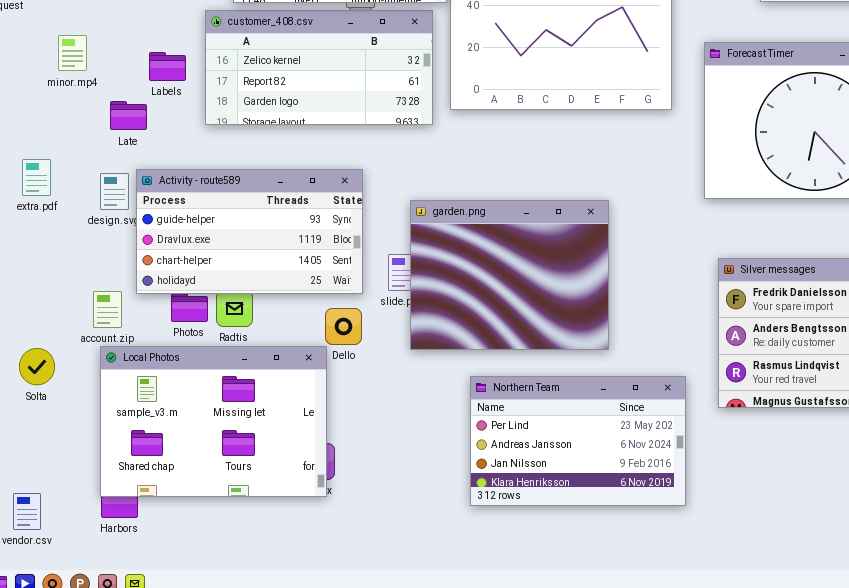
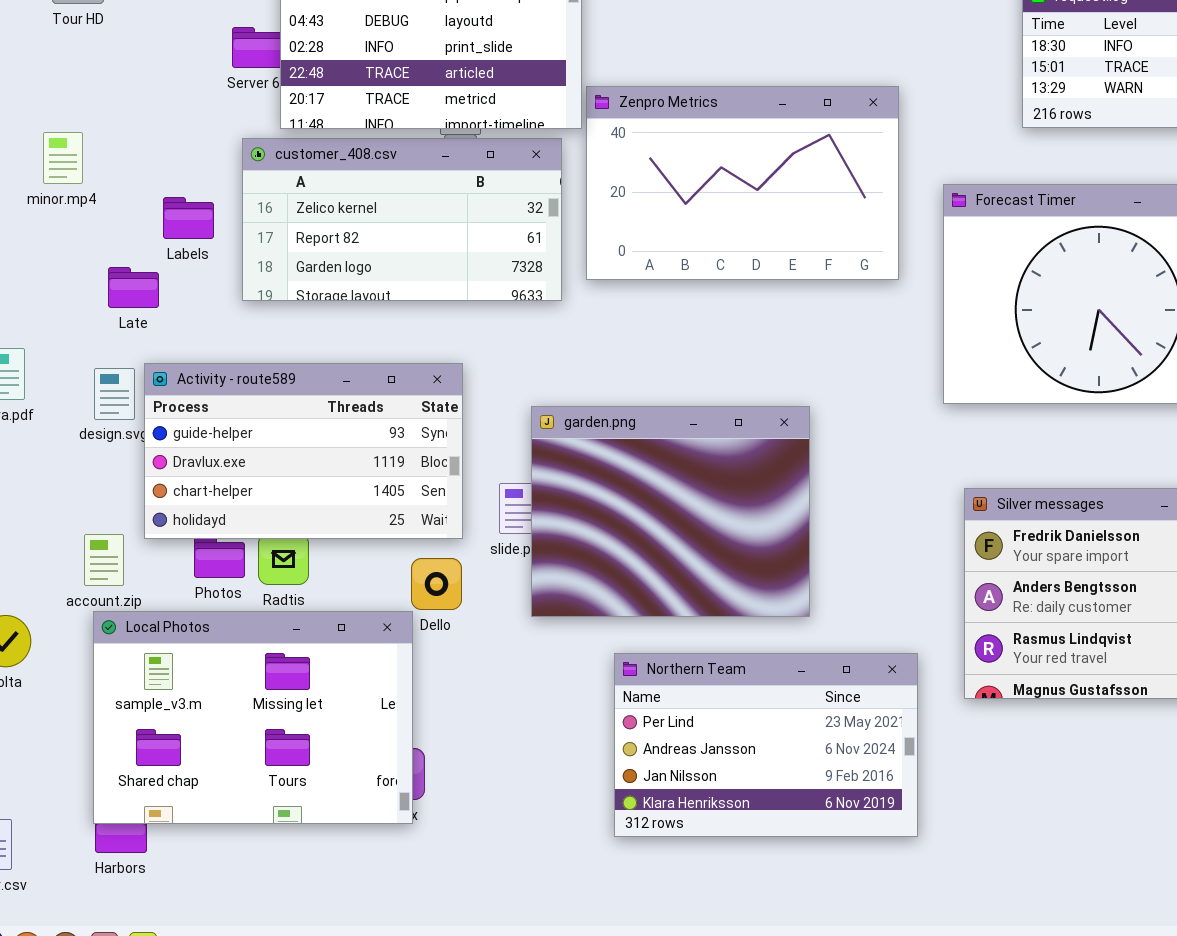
minor.mp4: [58,35,87,71] -> [43,132,83,184], moved

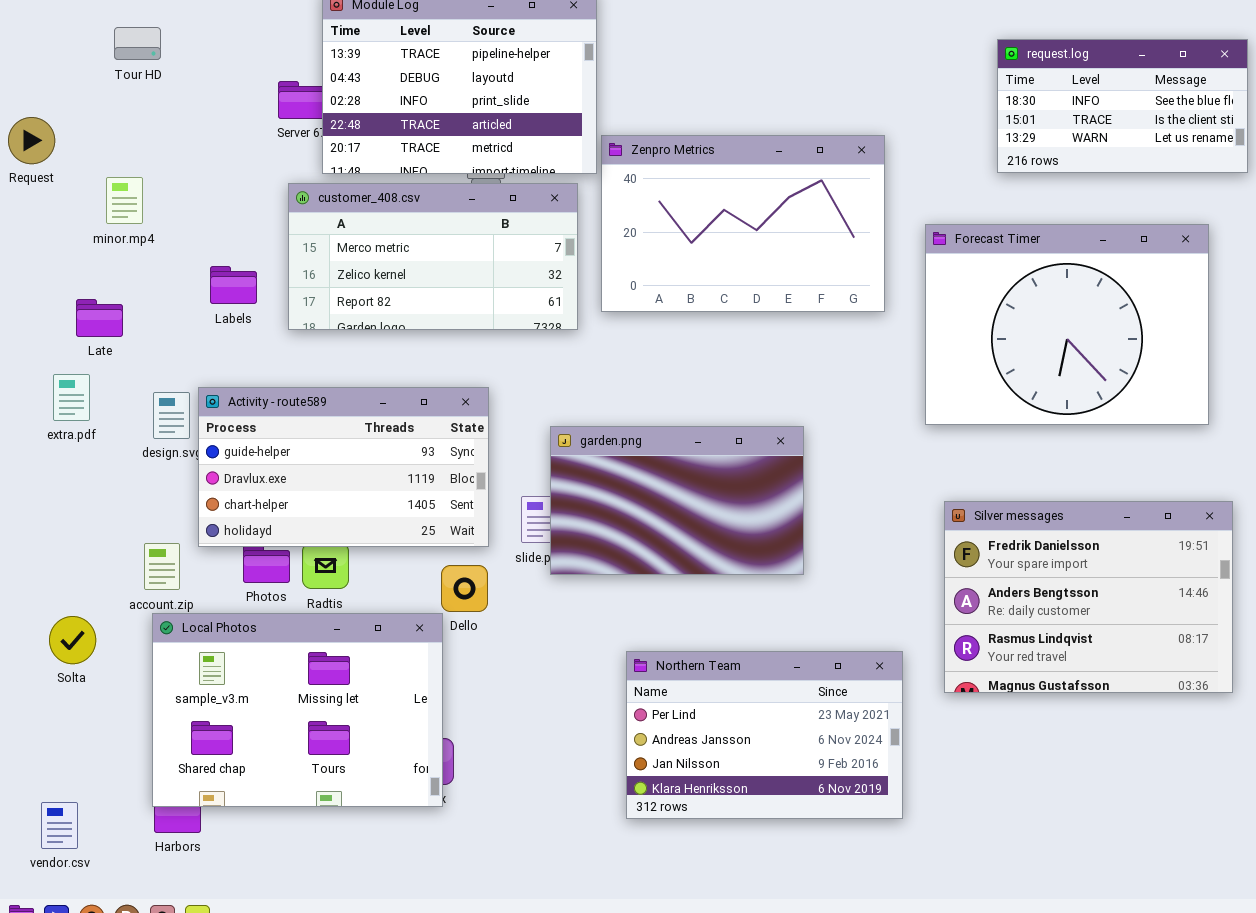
customer_408.csv: [242,138,562,301] -> [288,183,578,330], scrolled up 1 row
Labels: [163,197,214,239] -> [210,266,257,304], moved
Late: [108,267,159,308] -> [76,299,123,337], moved
garden.png: [531,406,810,617] -> [550,426,804,575], resized

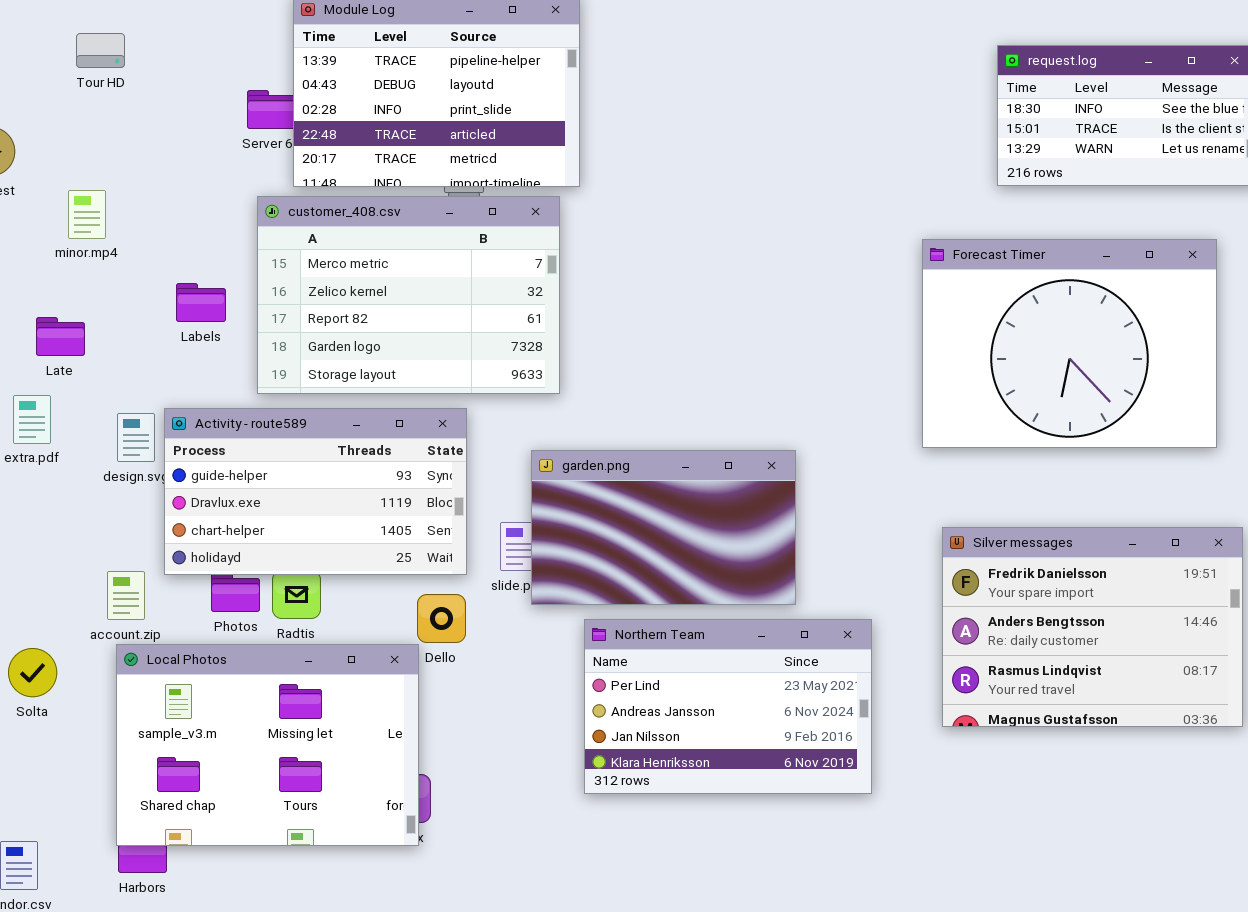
Zenpro Metrics: [601,135,885,312] -> none, closed
customer_408.csv: [288,183,578,330] -> [257,196,560,394], resized
Northern Team: [626,651,903,819] -> [584,619,872,794], moved

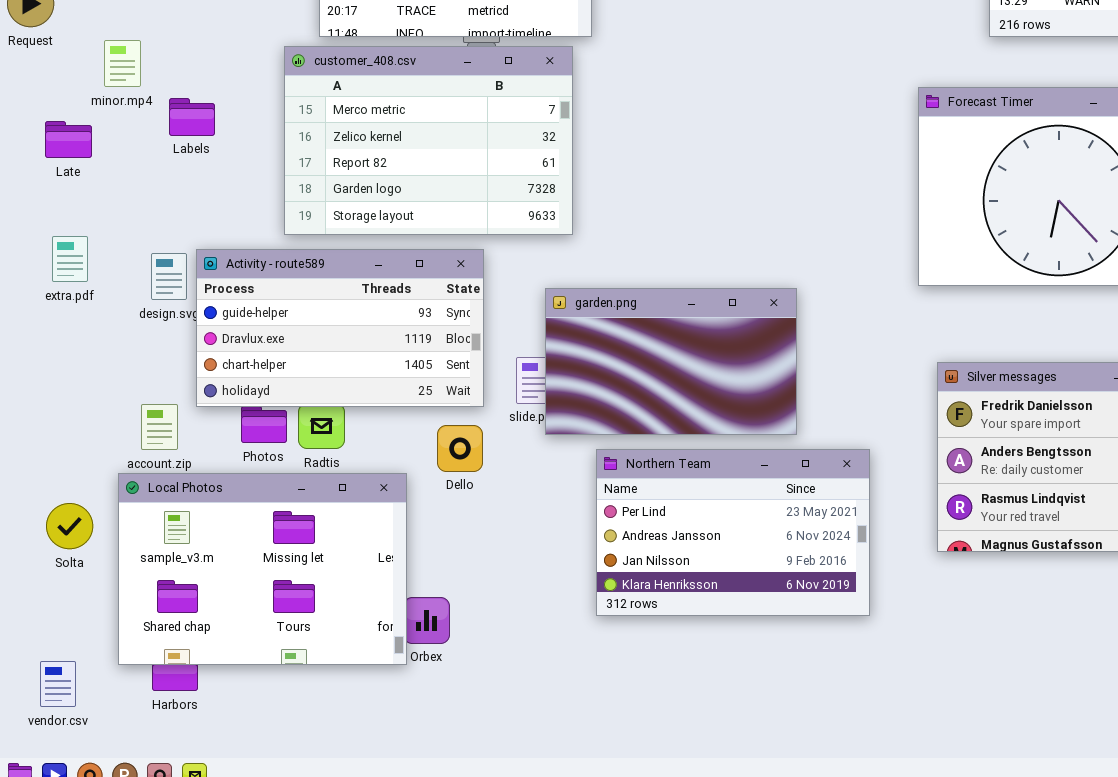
Labels: [176,283,226,322] -> [169,98,215,136], moved
Late: [36,317,85,356] -> [45,121,92,158], moved
Local Photos: [116,644,419,846] -> [118,473,407,665], moved
Solta: [8,648,57,697] -> [46,503,93,549], moved

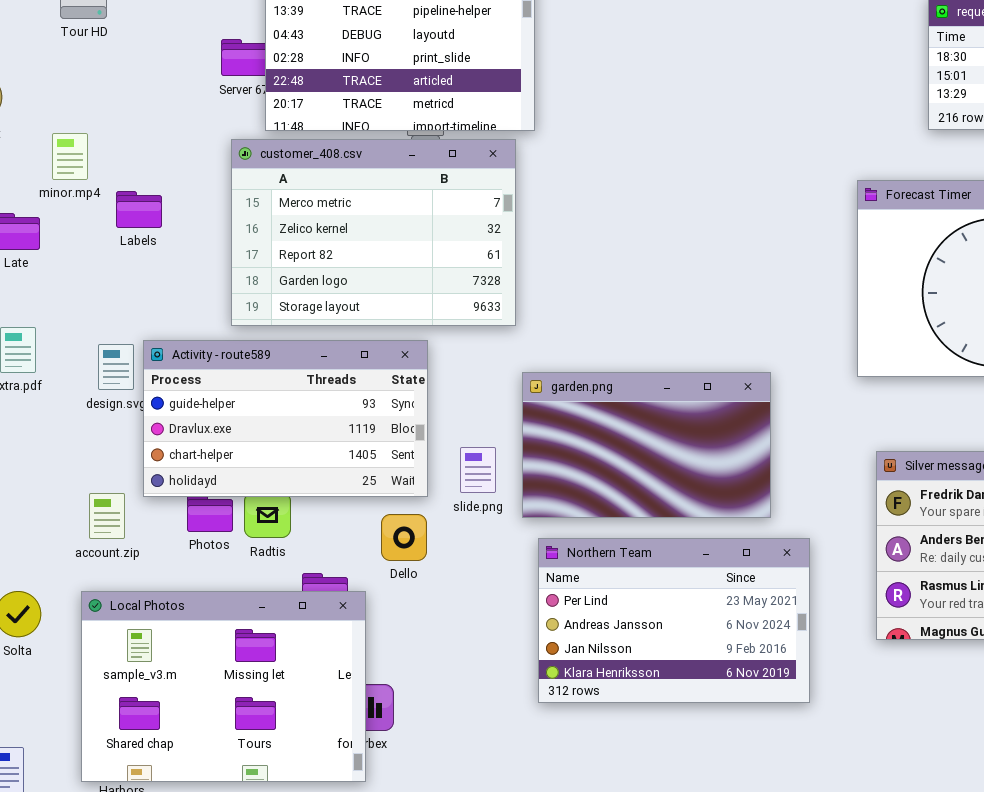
garden.png: [545,288,797,435] -> [522,372,771,518], moved
Local Photos: [118,473,407,665] -> [81,591,366,782], moved

